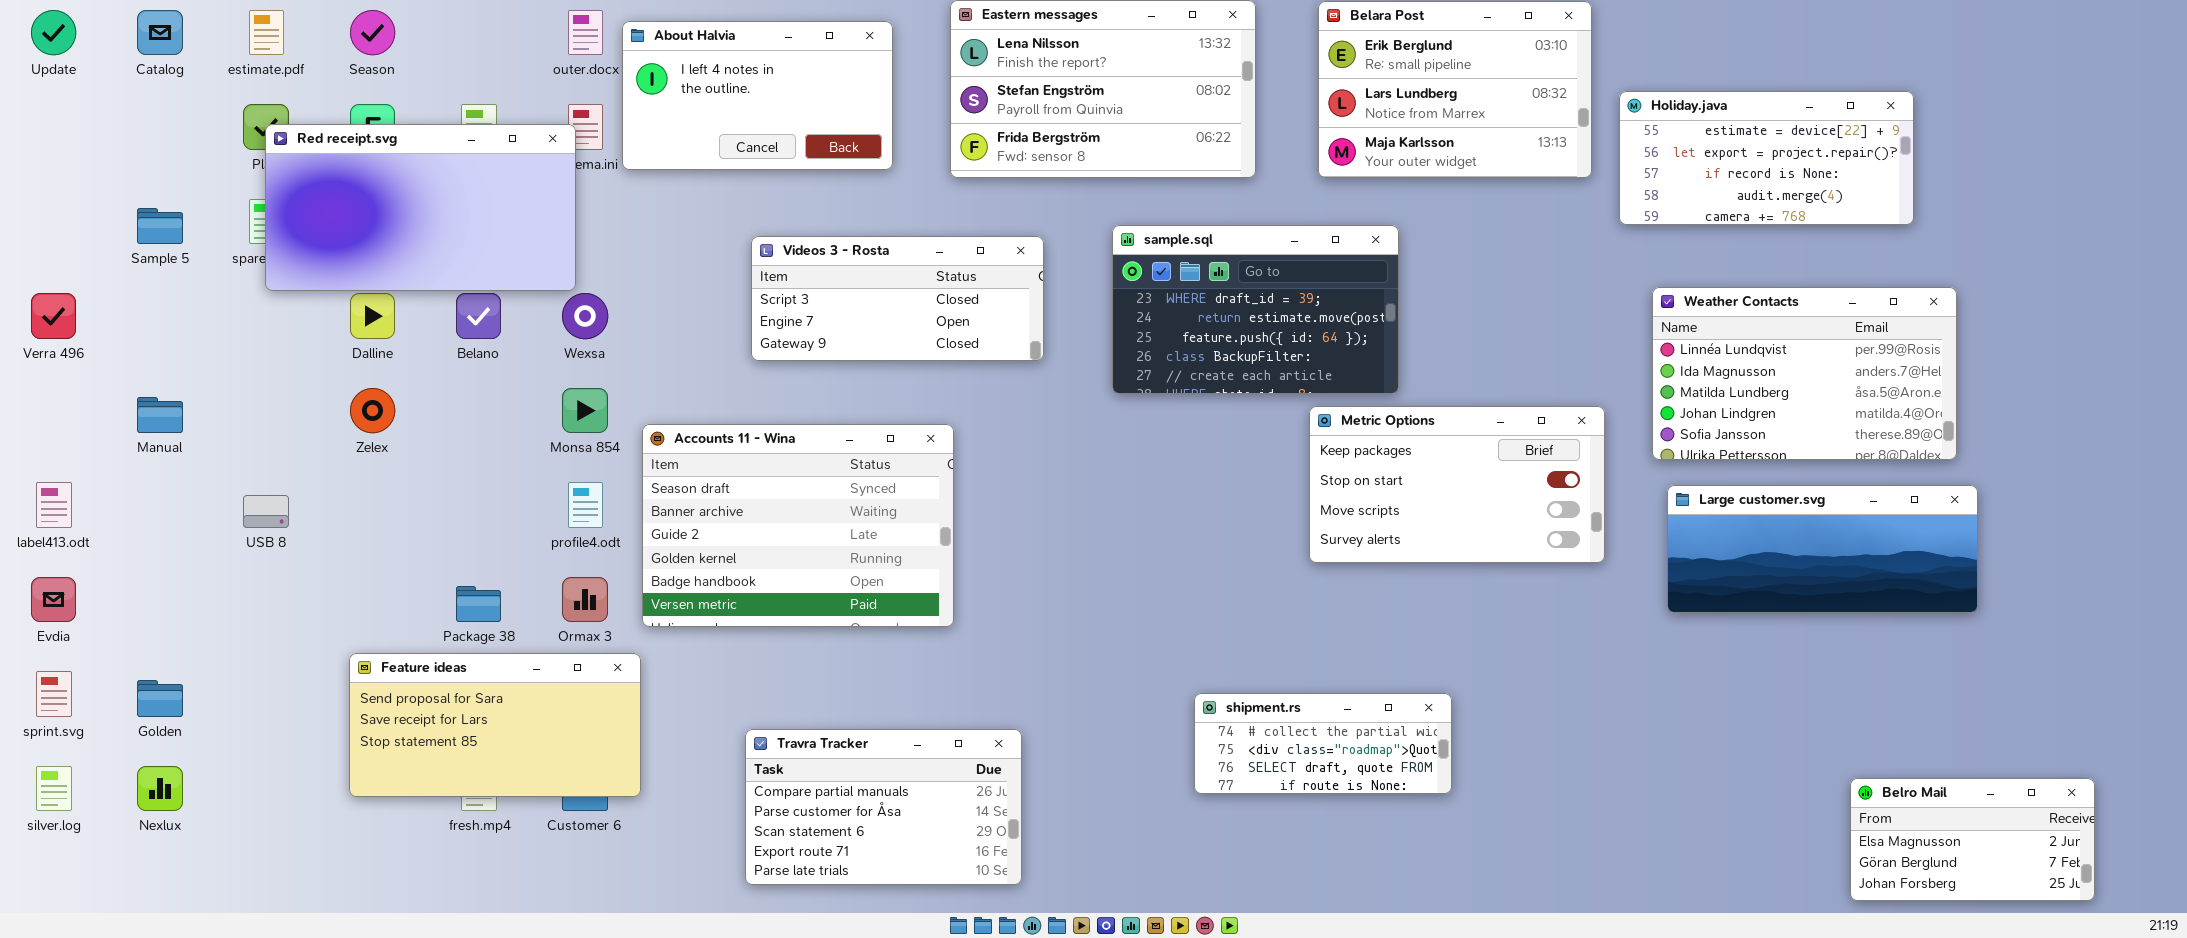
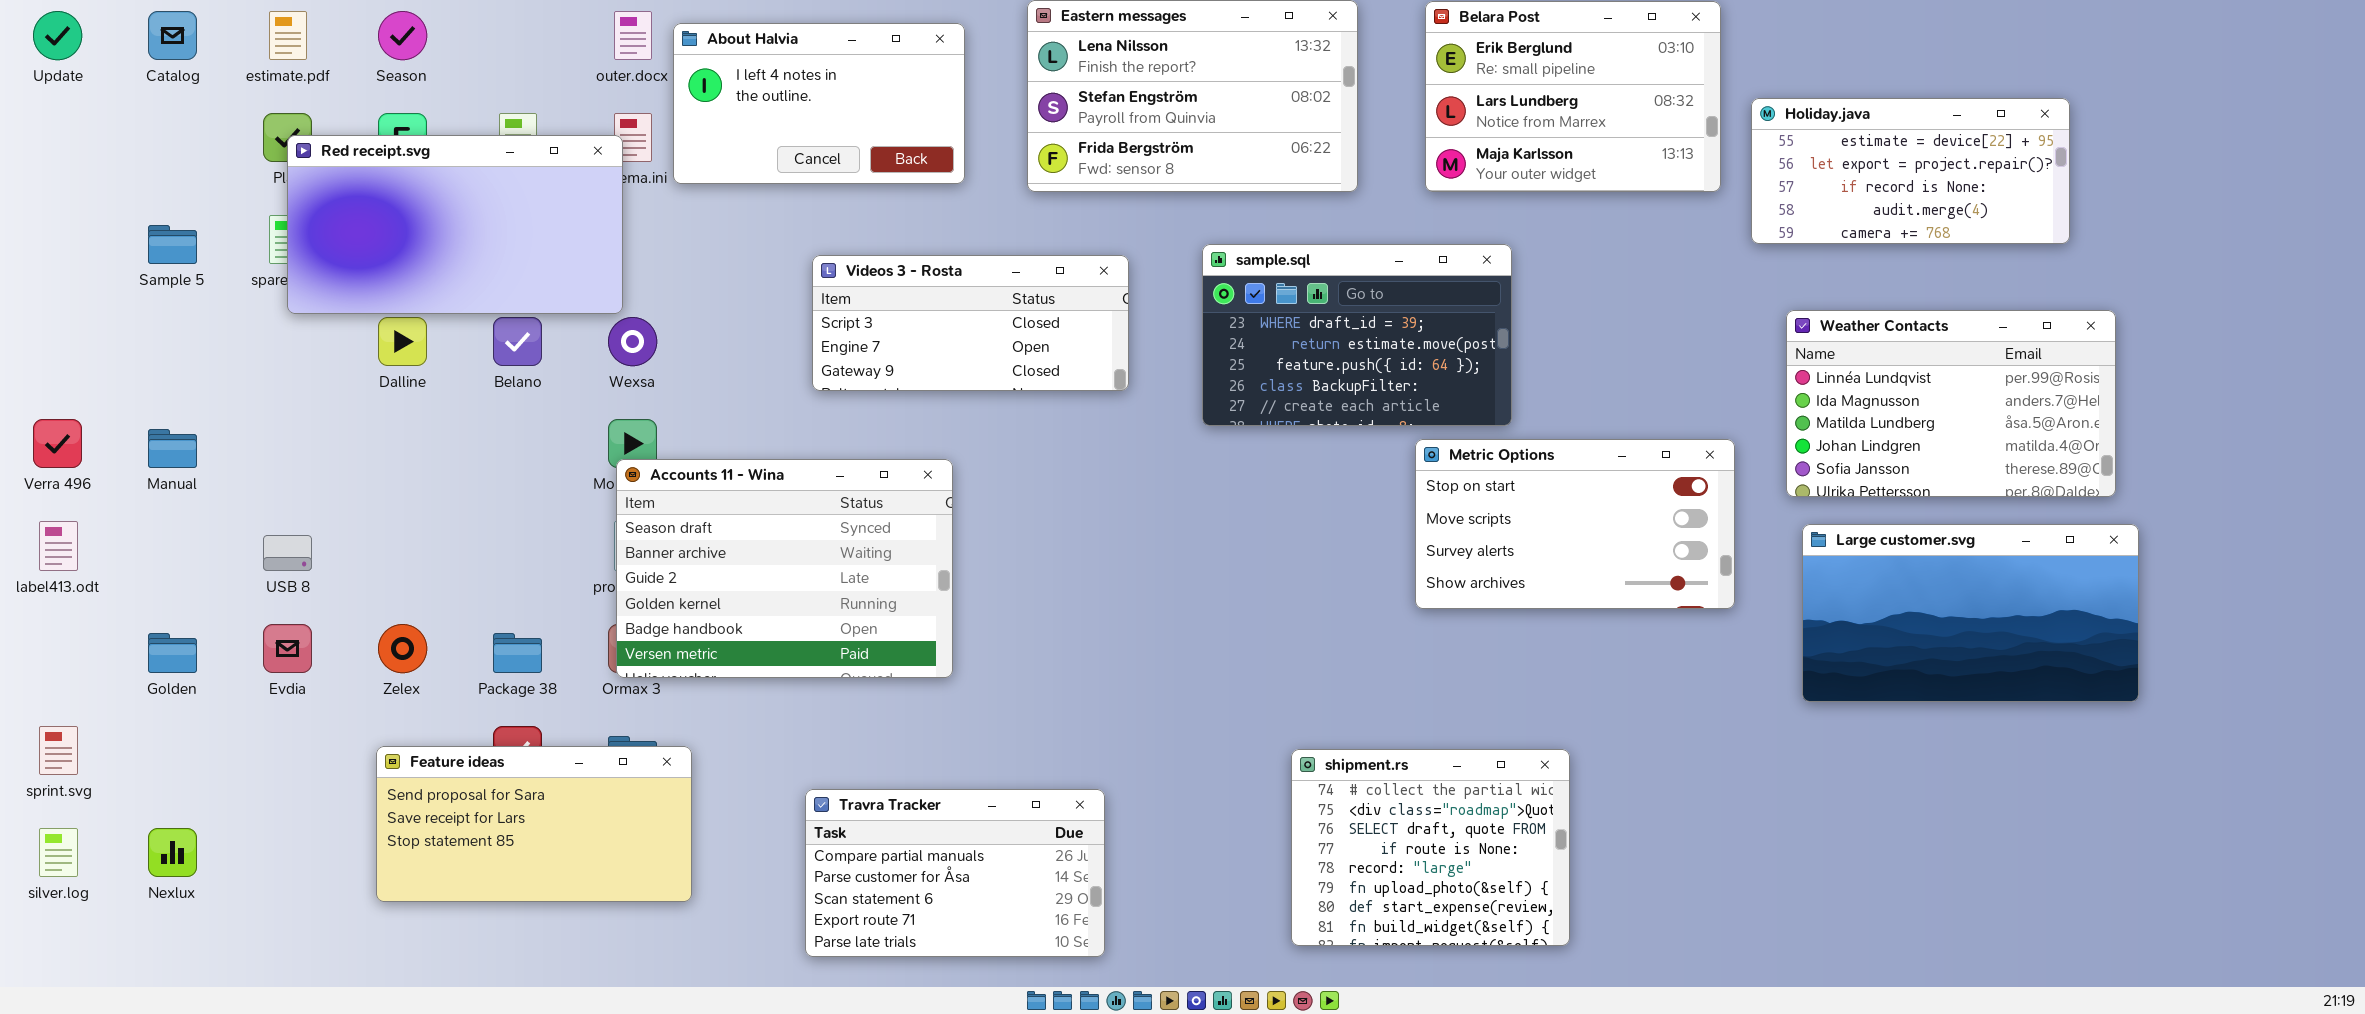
Verra 496: [31,293,76,339] -> [33,419,82,468], moved
Zelex: [350,388,395,433] -> [378,624,427,673], moved
Metric Options: [1309,406,1605,563] -> [1415,439,1735,609], scrolled down 1 row
Accounts 11 - Wina: [642,424,954,627] -> [616,459,953,678], moved
Large customer.svg: [1667,485,1978,613] -> [1802,524,2139,702], resized
Evdia: [31,577,76,622] -> [263,624,312,673], moved
Feature ideas: [349,653,641,797] -> [376,746,692,902], moved
Golden: [137,680,183,717] -> [148,633,197,673], moved
shipment.rs: [1194,693,1452,794] -> [1291,749,1570,946], resized
Belro Mail: [1850,778,2095,901] -> none, closed

